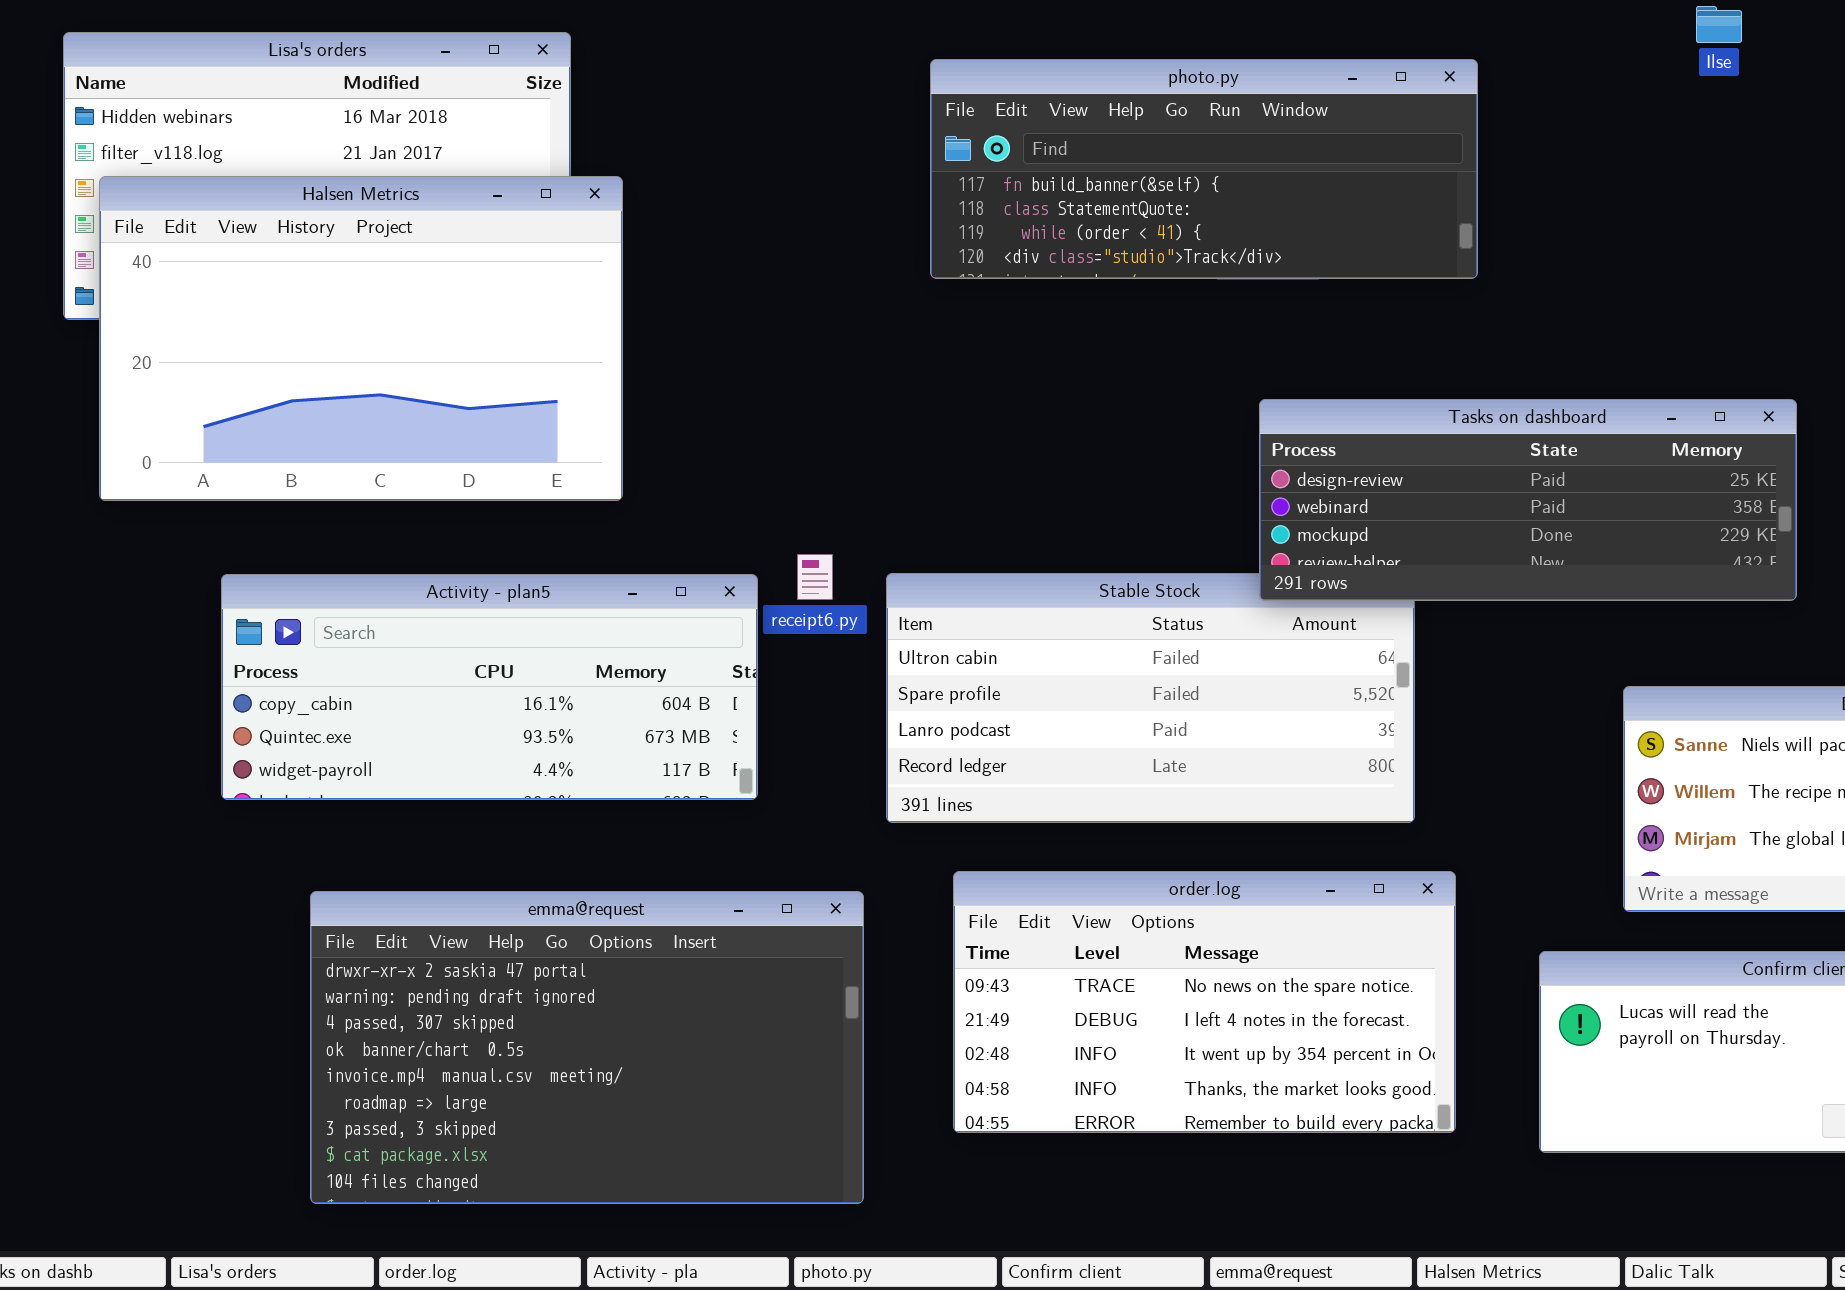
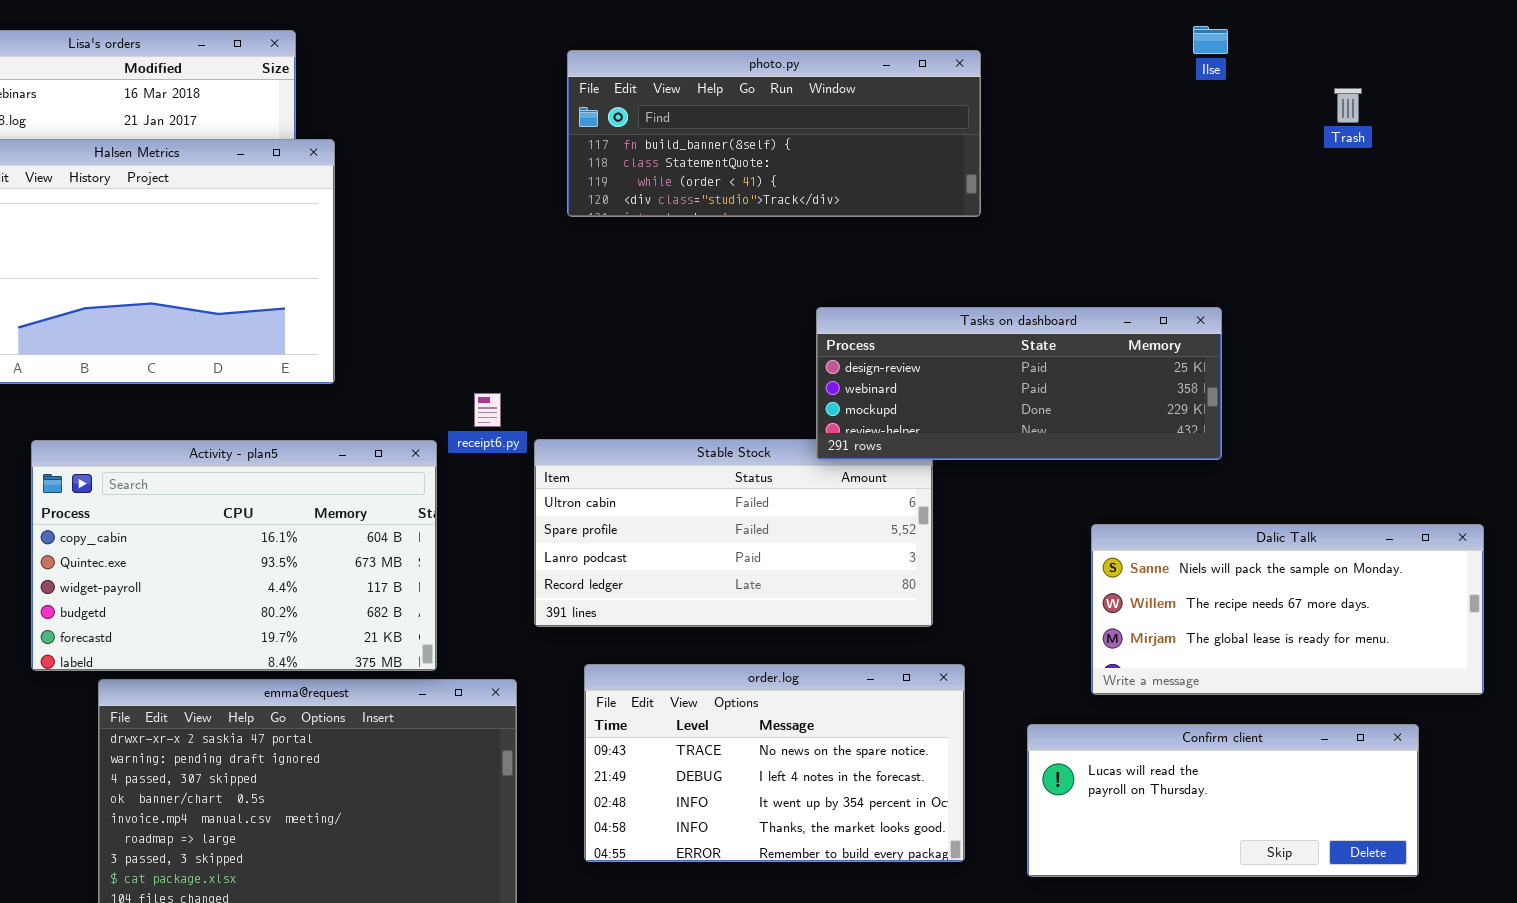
Ilse: [1696,6,1742,43] -> [1193,26,1228,54], moved
receipt6.py: [797,554,833,600] -> [474,393,501,427], moved
Activity - plan5: [221,574,758,800] -> [31,440,437,671], resized

